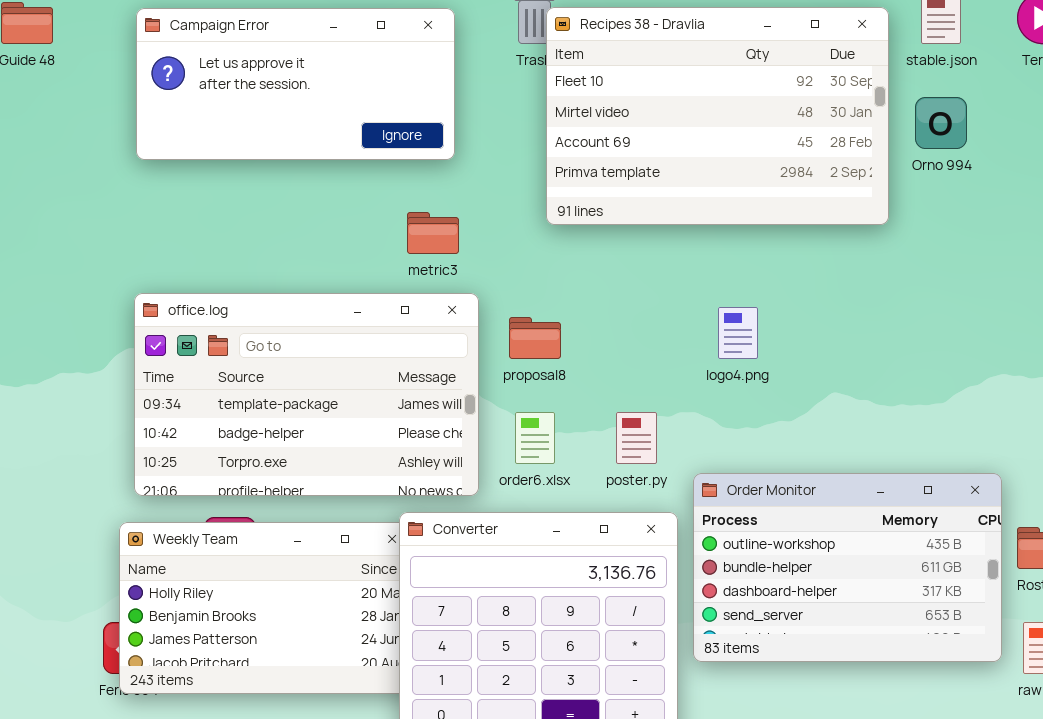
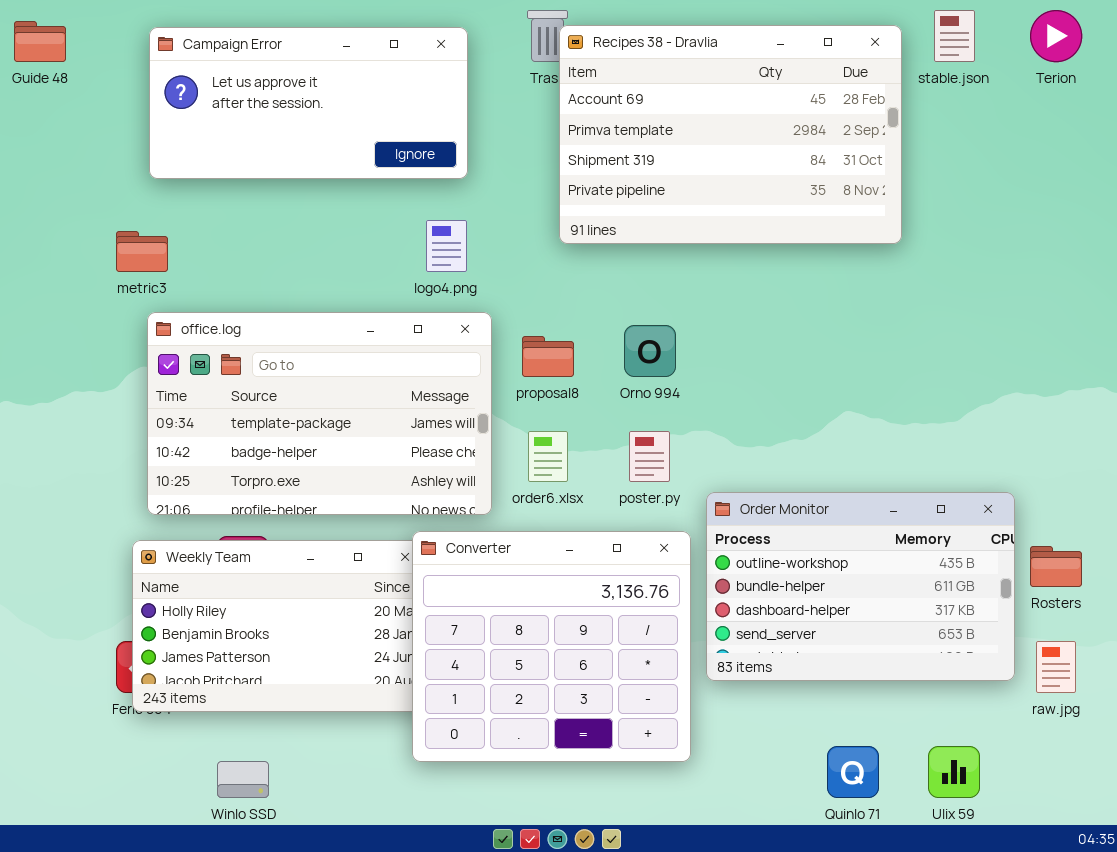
Recipes 38 - Dravlia: [546,7,889,225] -> [559,25,902,244], scrolled down 2 rows
Orno 994: [915,97,967,149] -> [624,325,676,377], moved
metric3: [407,212,459,254] -> [116,231,168,272], moved
logo4.png: [718,307,758,359] -> [426,220,467,272], moved

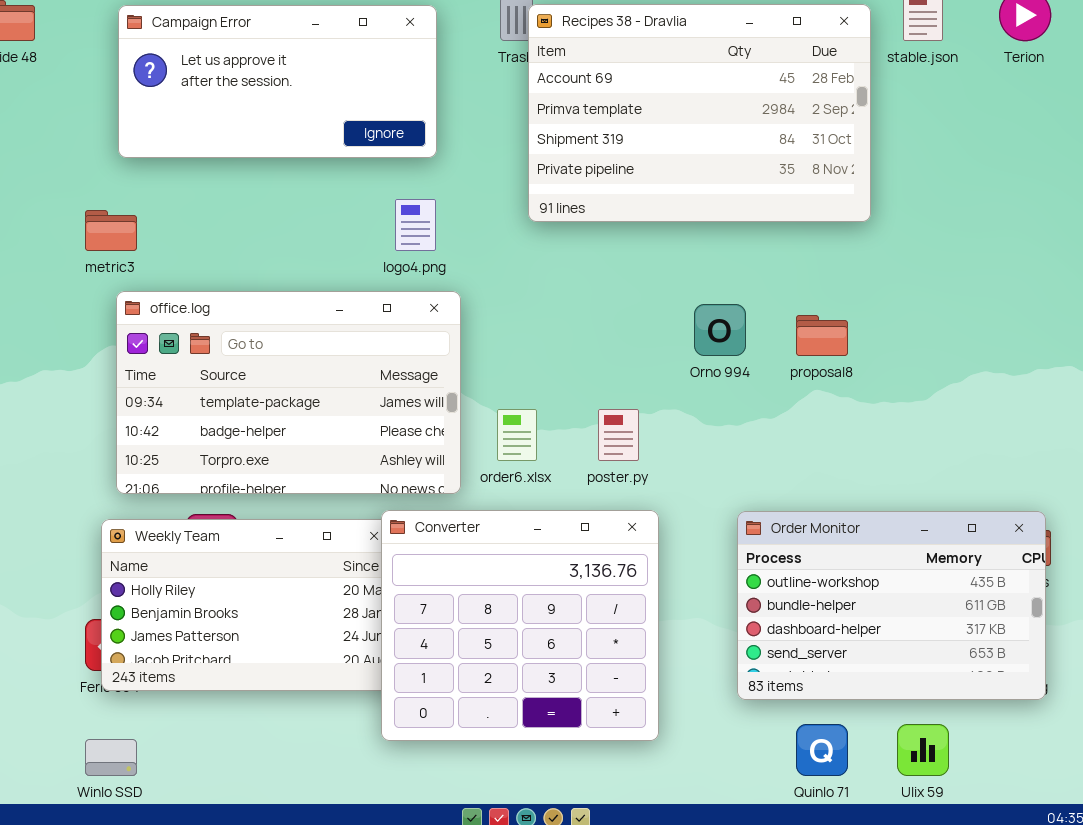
Orno 994: [624,325,676,377] -> [694,304,746,356], moved
proposal8: [522,336,574,377] -> [796,315,848,356], moved
Order Monitor: [706,492,1015,681] -> [737,511,1046,700], moved
Winlo SSD: [217,761,269,798] -> [85,739,137,776], moved

